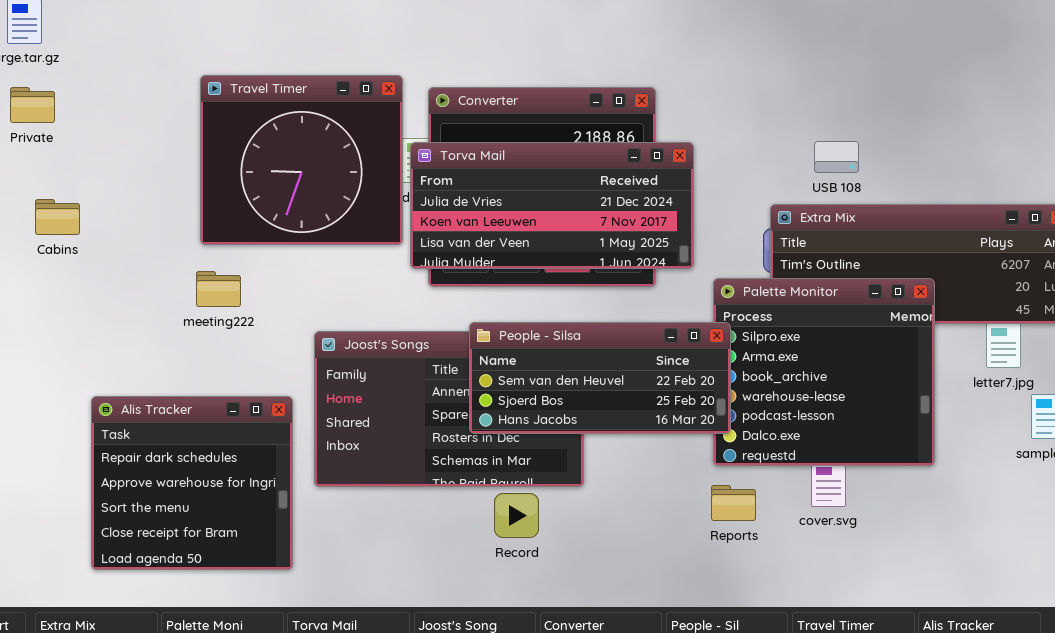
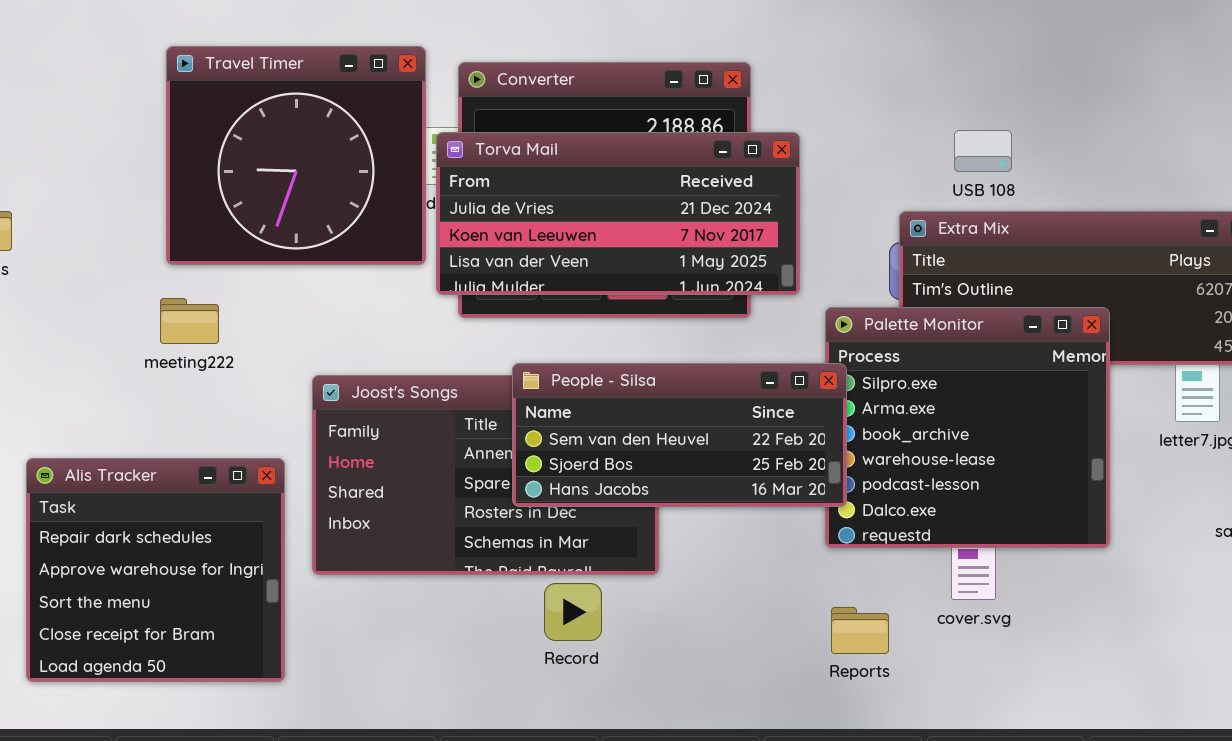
Reports: [711,485,756,521] -> [831,607,889,654], moved

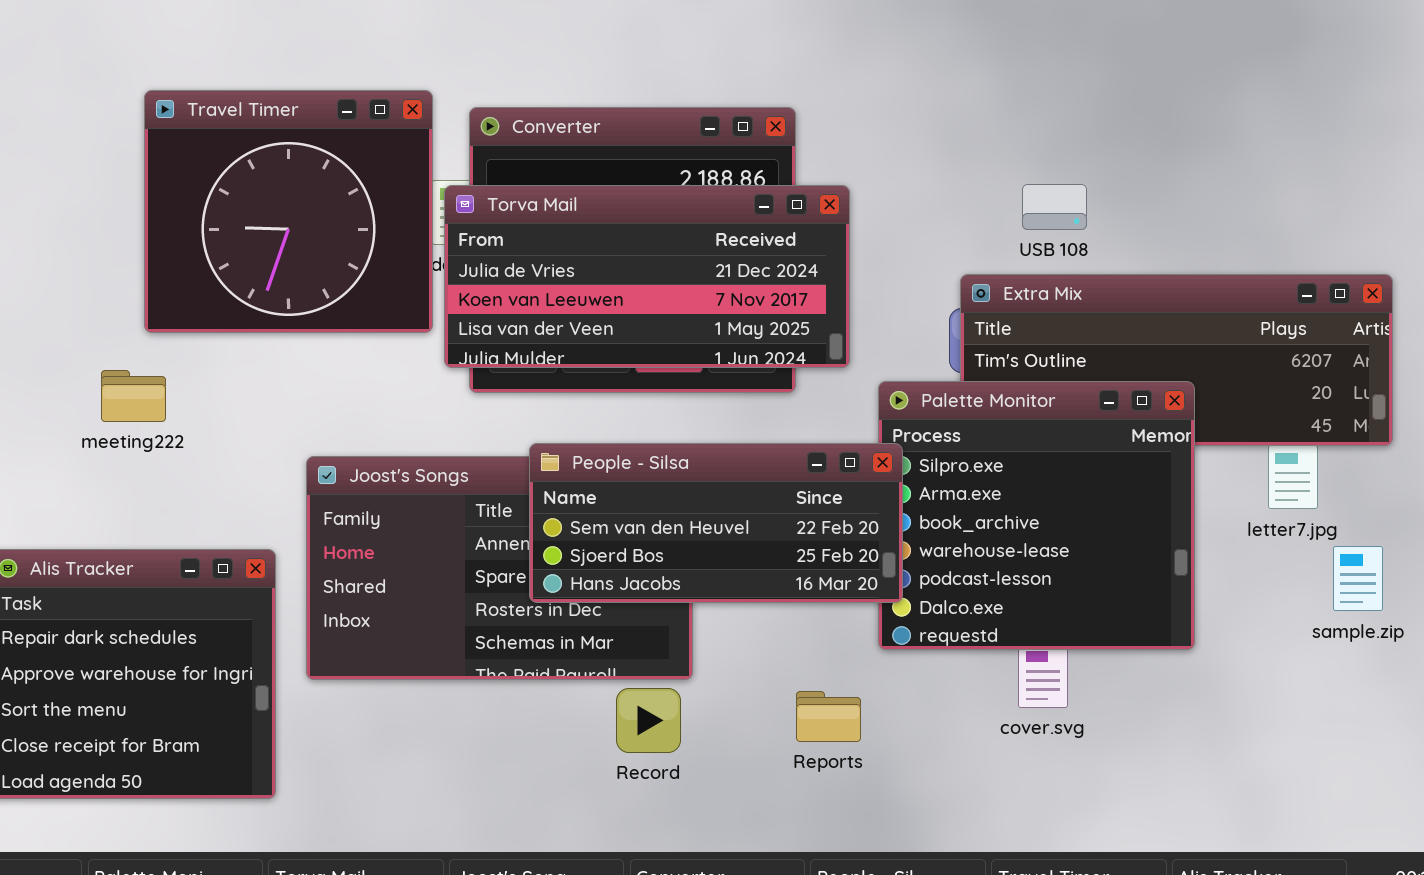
meeting222: [160,298,219,344] -> [101,370,166,422], moved
Record: [544,583,602,641] -> [616,688,681,753], moved
Reports: [831,607,889,654] -> [796,691,861,742], moved

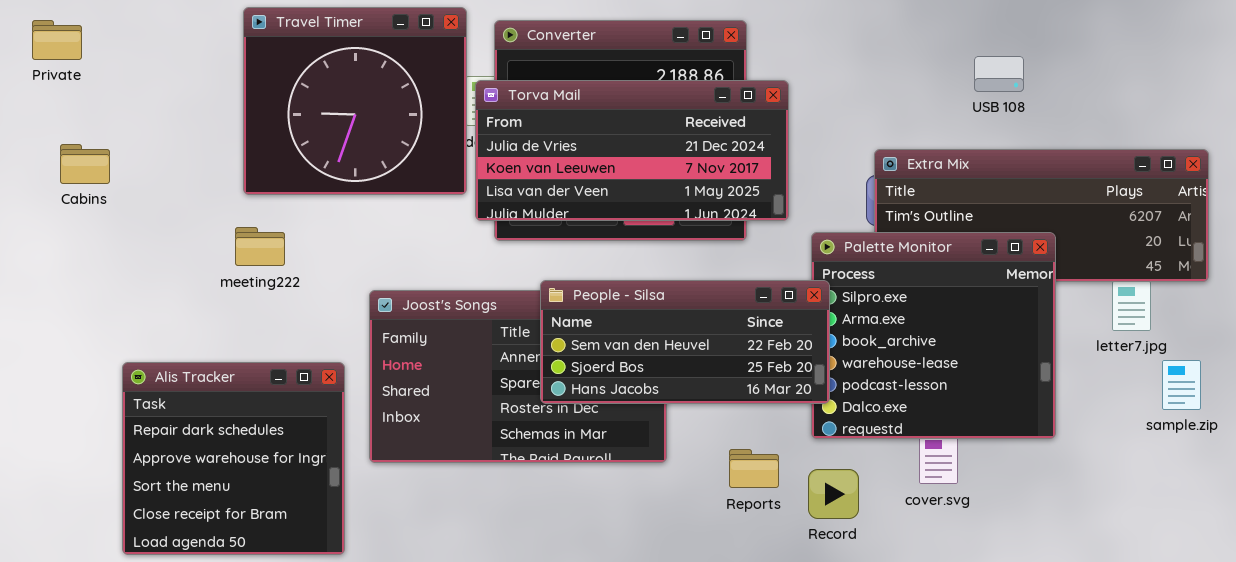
USB 108: [1022,184,1087,230] -> [974,56,1024,92], moved
meeting222: [101,370,166,422] -> [235,227,285,266], moved
Record: [616,688,681,753] -> [808,469,859,519], moved
Reports: [796,691,861,742] -> [729,449,779,488], moved

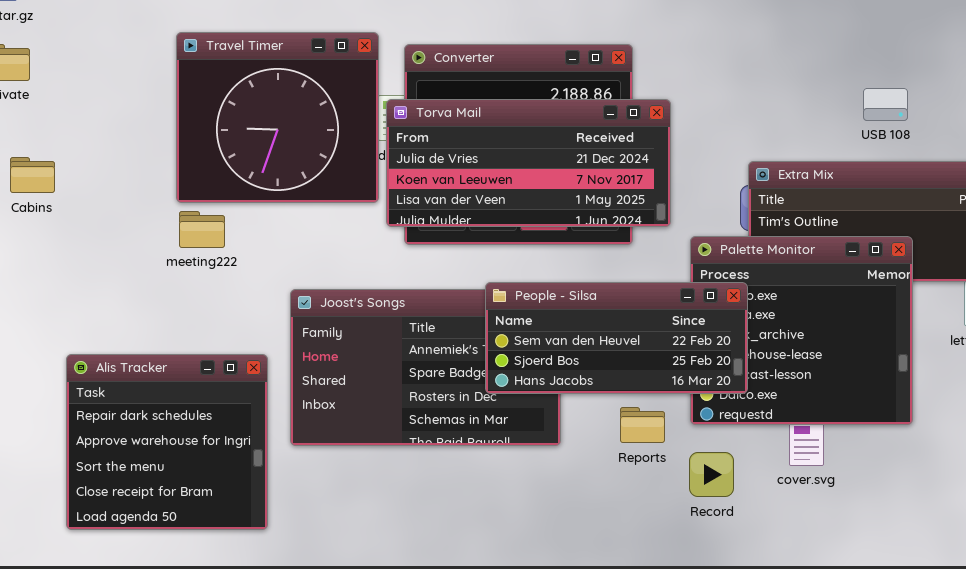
USB 108: [974,56,1024,92] -> [863,88,908,121], moved
meeting222: [235,227,285,266] -> [179,211,225,248], moved
People - Silsa: [540,280,830,404] -> [485,282,748,394], moved
Reports: [729,449,779,488] -> [620,407,665,443], moved

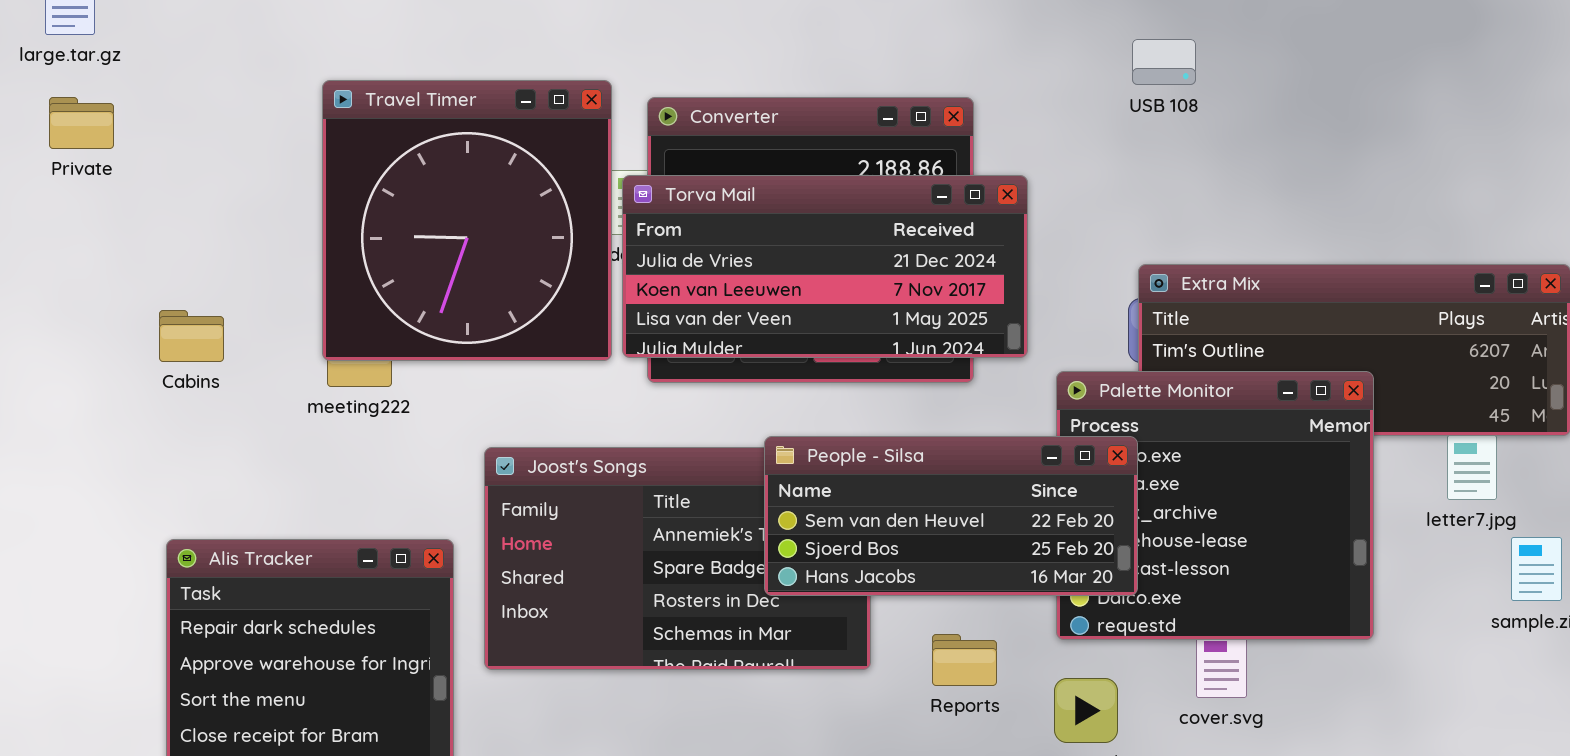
Travel Timer: [176,32,379,203] -> [322,80,612,361], resized
USB 108: [863,88,908,121] -> [1132,39,1196,85], moved
Cabins: [10,157,55,193] -> [159,310,224,362], moved
Reports: [620,407,665,443] -> [932,634,997,686], moved

